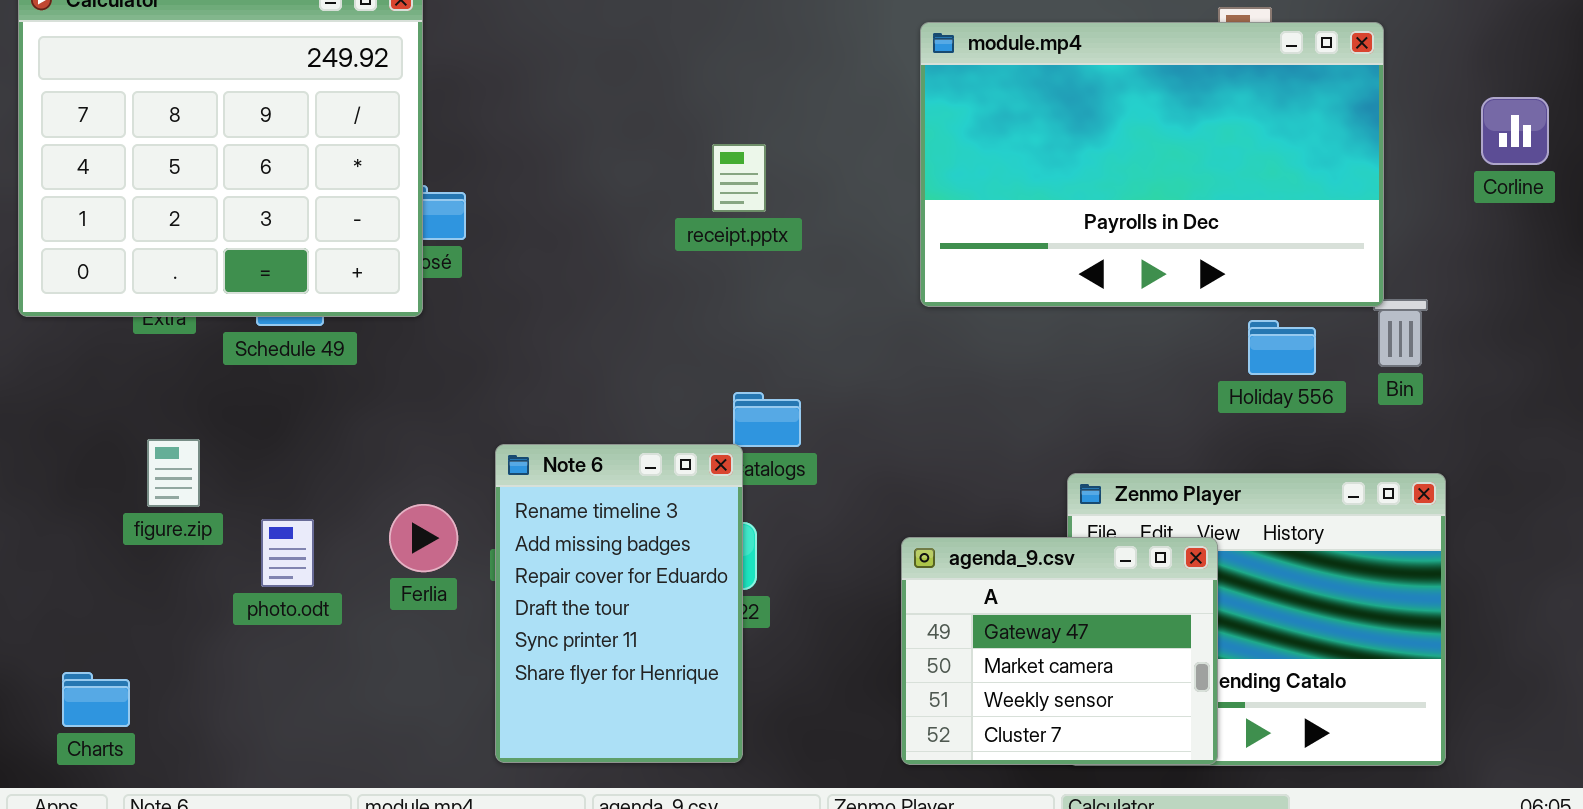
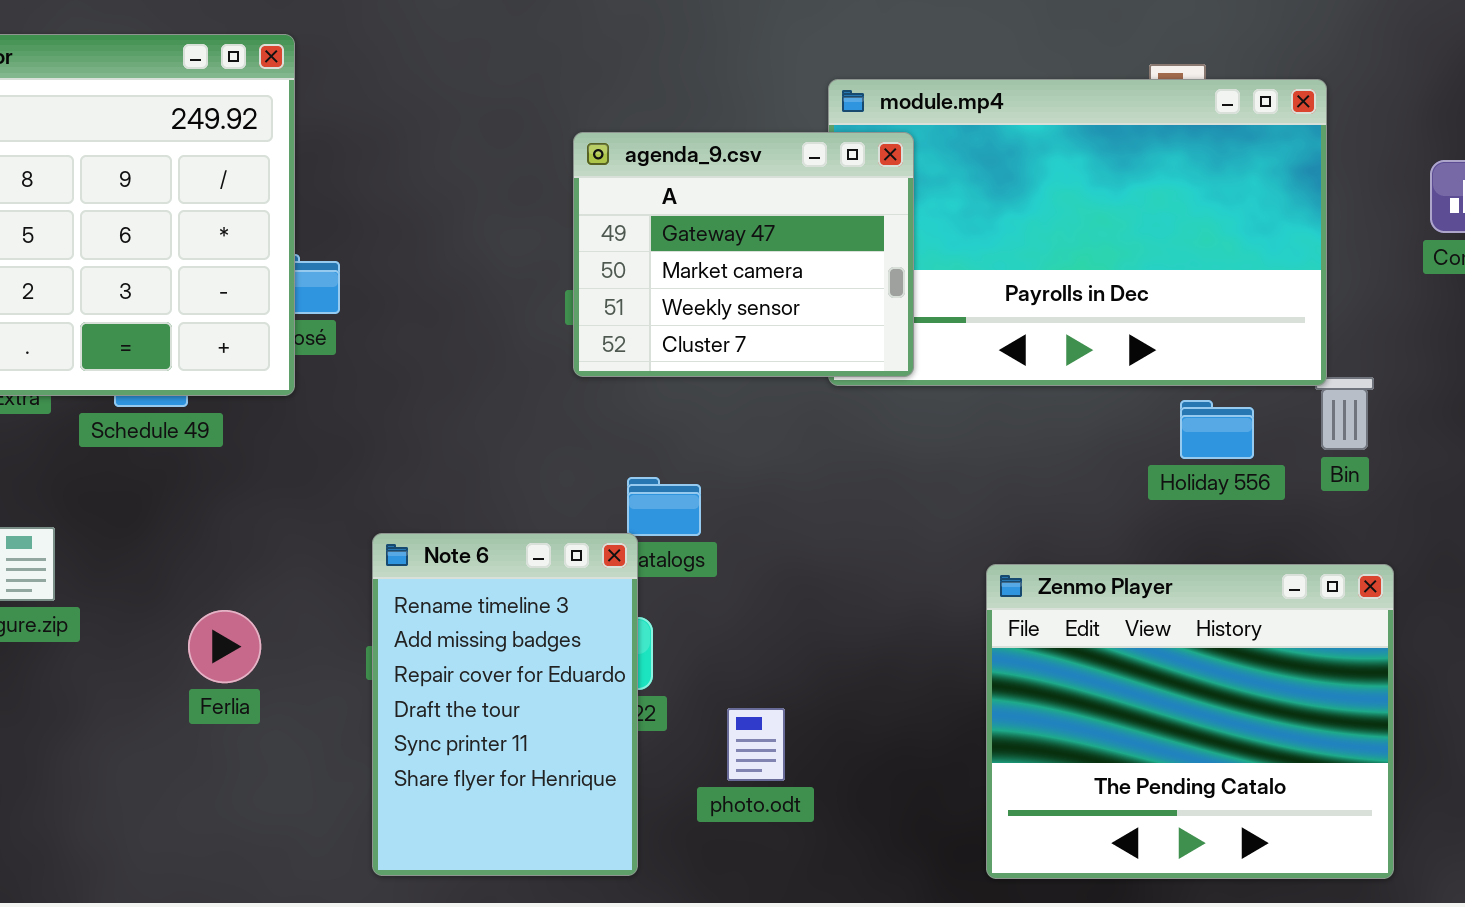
Ferlia: [389,504,458,572] -> [188,610,261,683], moved
photo.odt: [261,519,314,587] -> [727,708,785,781], moved
agenda_9.csv: [901,537,1218,765] -> [573,132,914,377], moved

